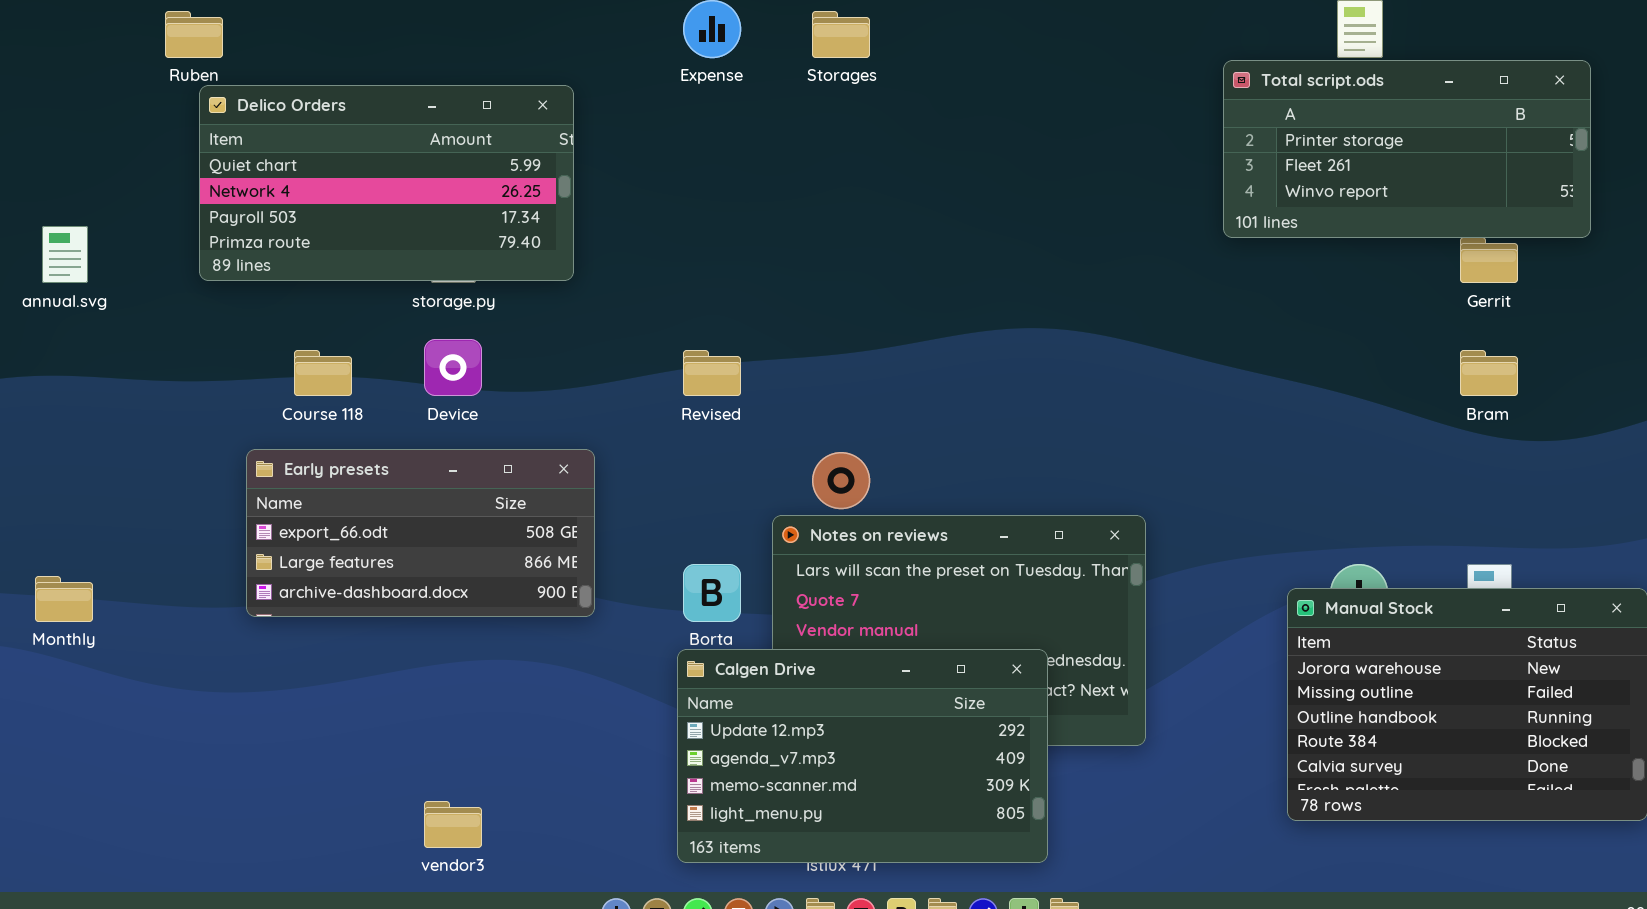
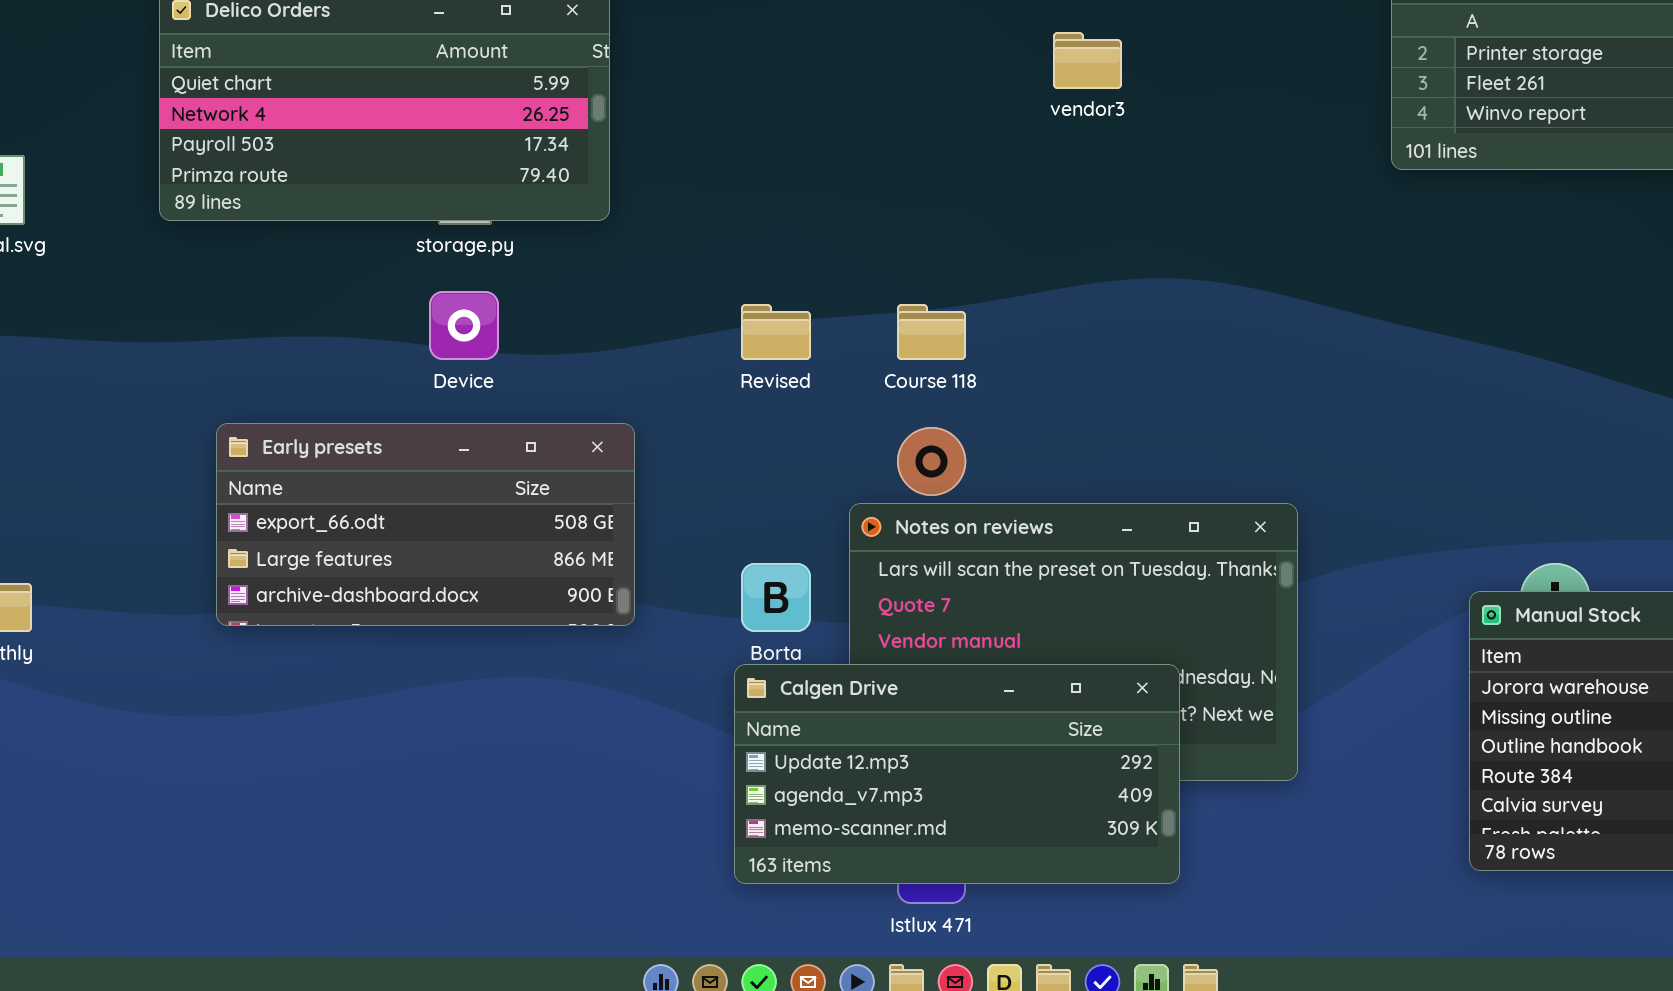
Course 118: [294,350,352,396] -> [897,304,966,360], moved
Calgen Drive: [677,649,1048,863] -> [734,664,1180,884], resized
vendor3: [424,801,482,848] -> [1053,32,1122,89], moved

